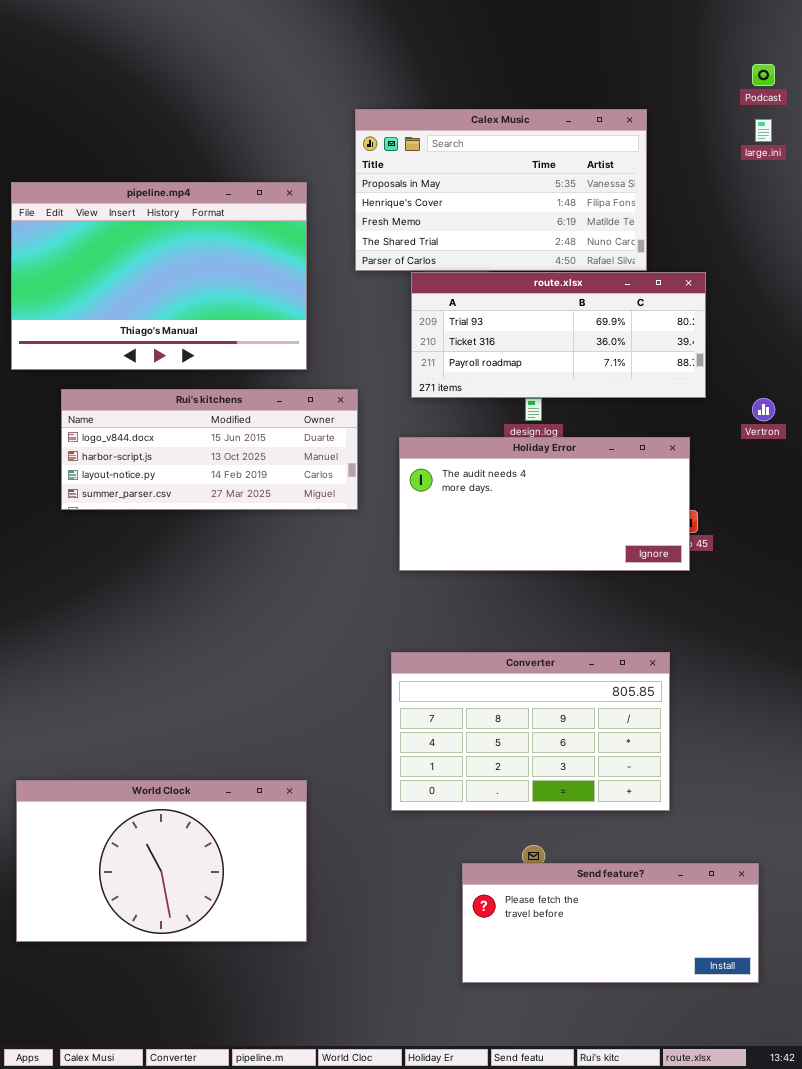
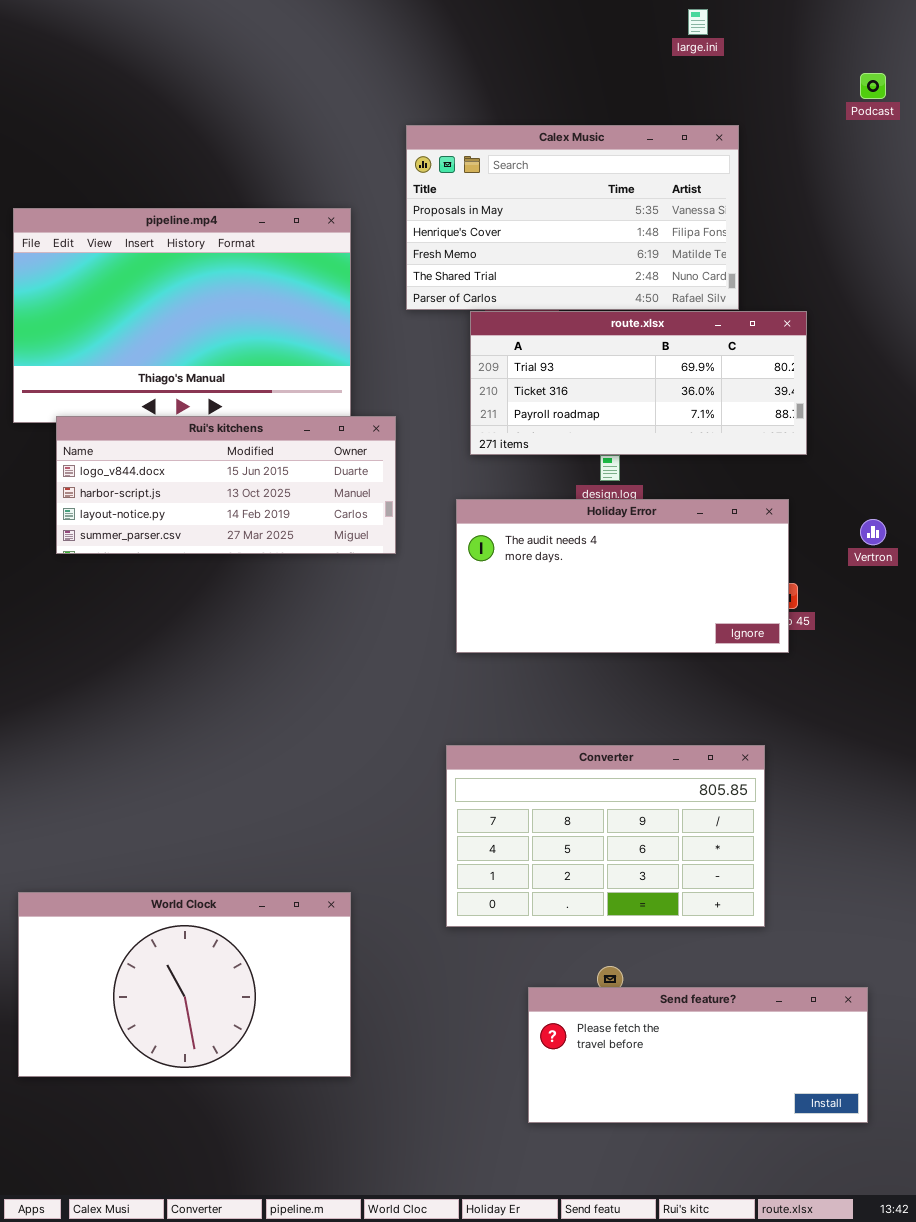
large.ini: [755,119,772,142] -> [688,9,708,35], moved
Rui's kitchens: [61,389,358,510] -> [56,416,396,554], moved
Vertron: [752,398,775,421] -> [860,519,886,545], moved

